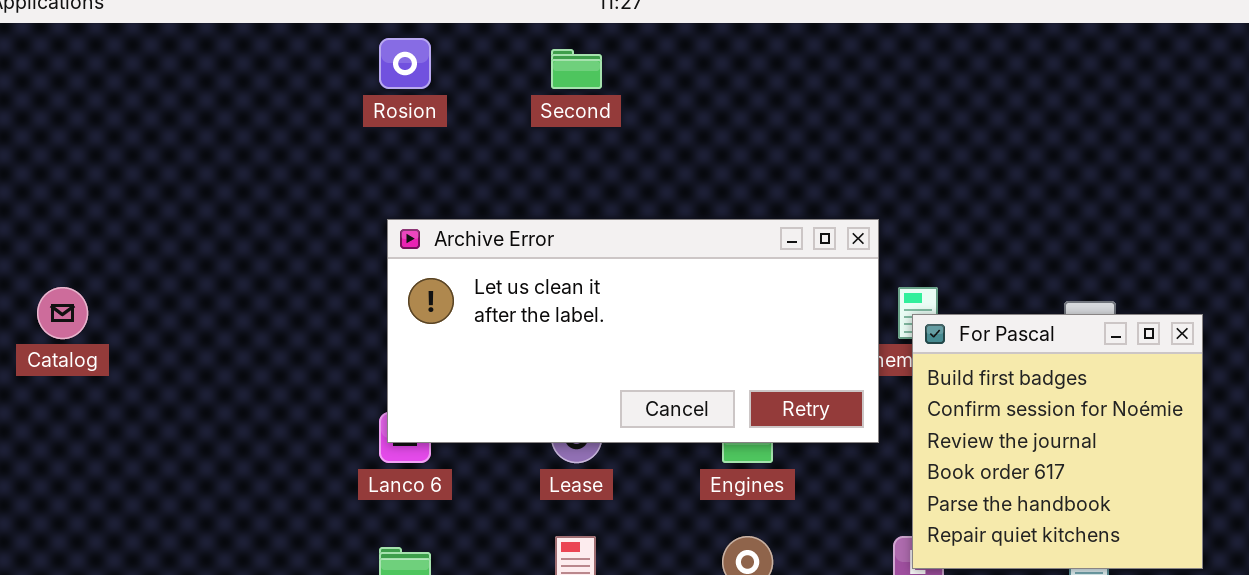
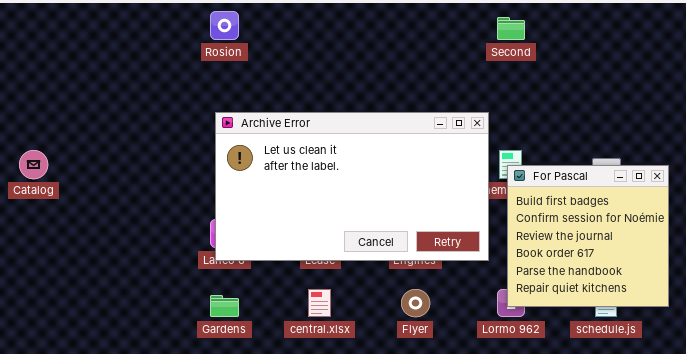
Second: [551,49,602,89] -> [497,17,525,40], moved
Archive Error: [387,219,879,443] -> [215,112,489,261], resized

